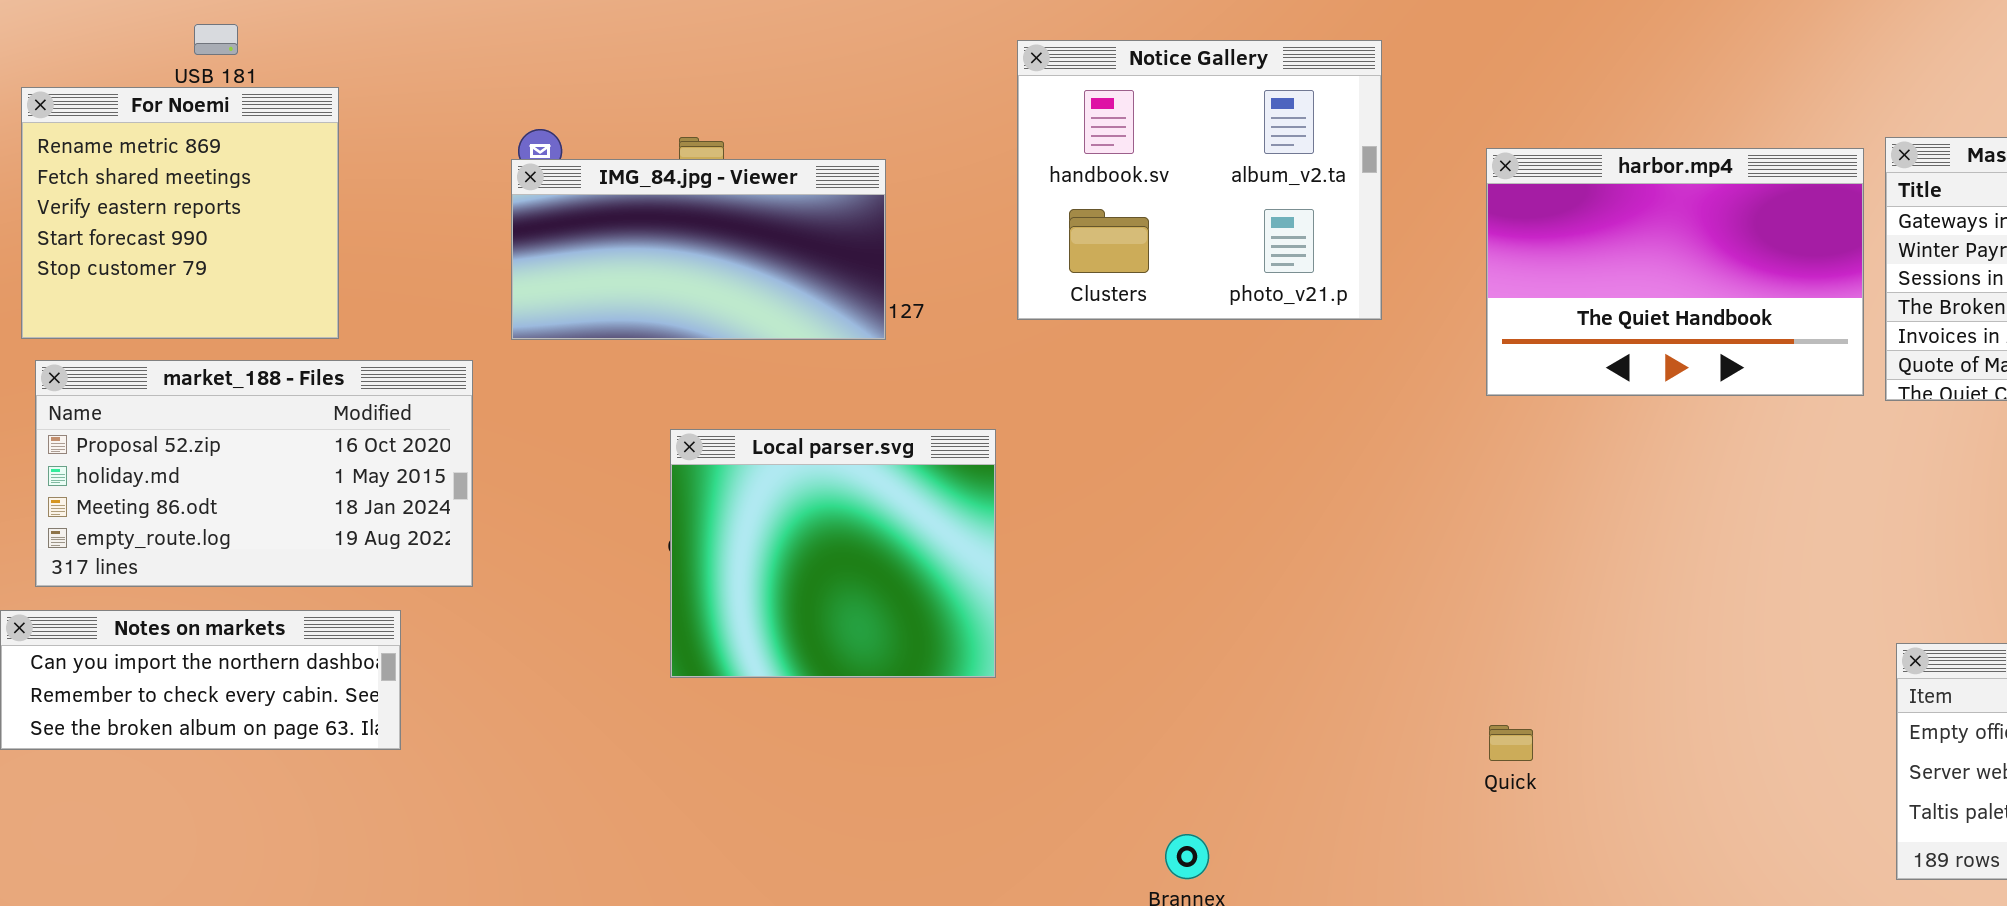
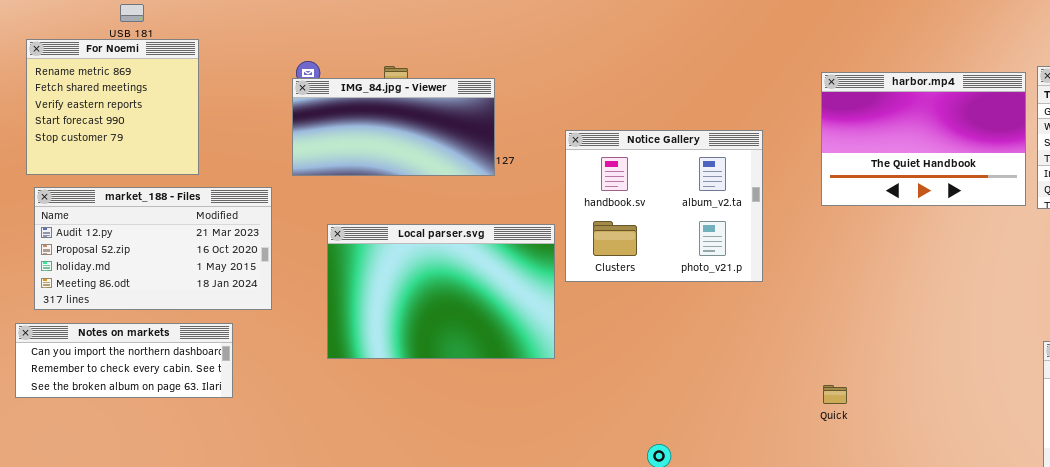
Notice Gallery: [1017,40,1382,320] -> [565,130,763,282], moved
market_188 - Files: [35,360,473,587] -> [34,187,272,310], scrolled up 1 row
Local parser.svg: [670,429,996,678] -> [327,224,555,359], resized

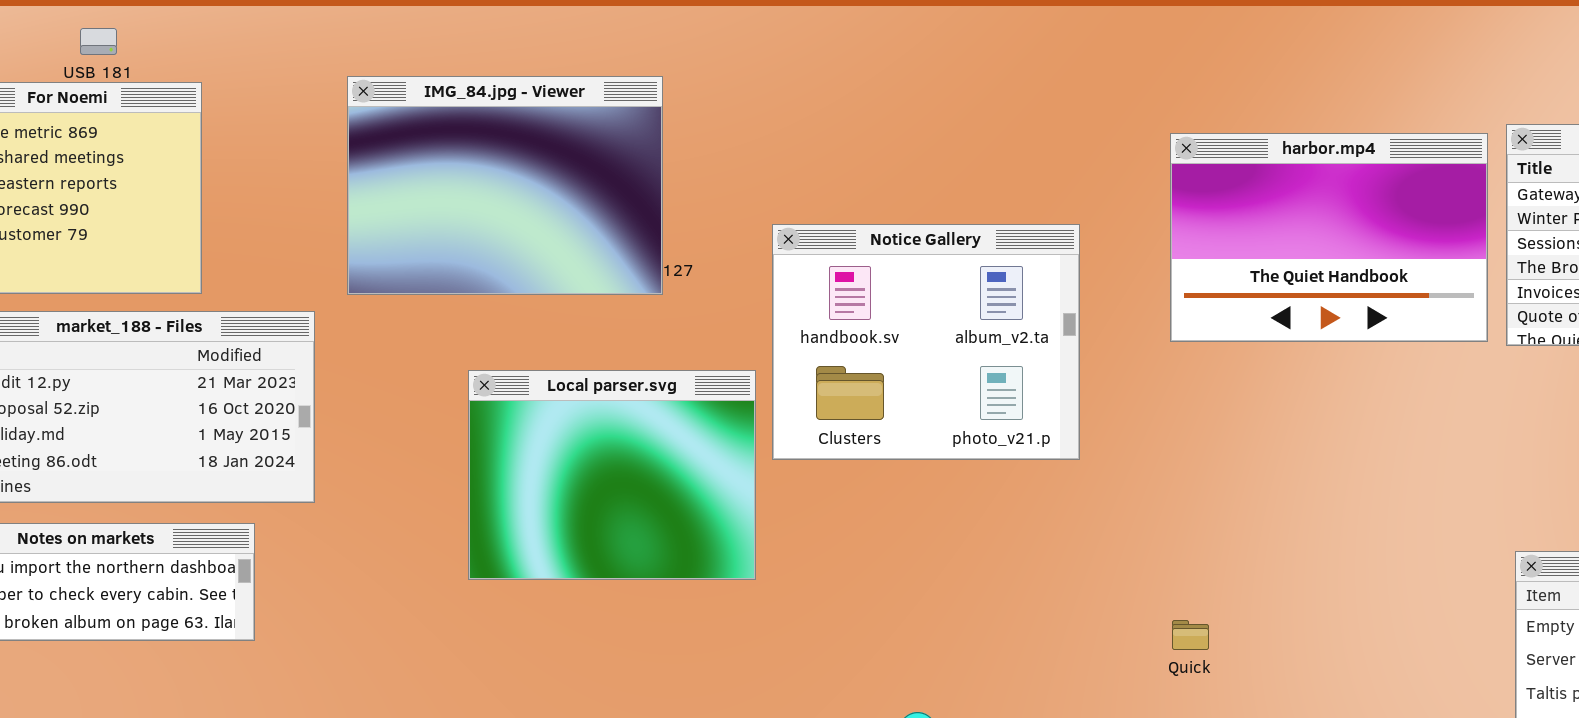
IMG_84.jpg - Viewer: [292,78,495,176] -> [347,76,663,295], resized
Local parser.svg: [327,224,555,359] -> [468,370,756,580], resized

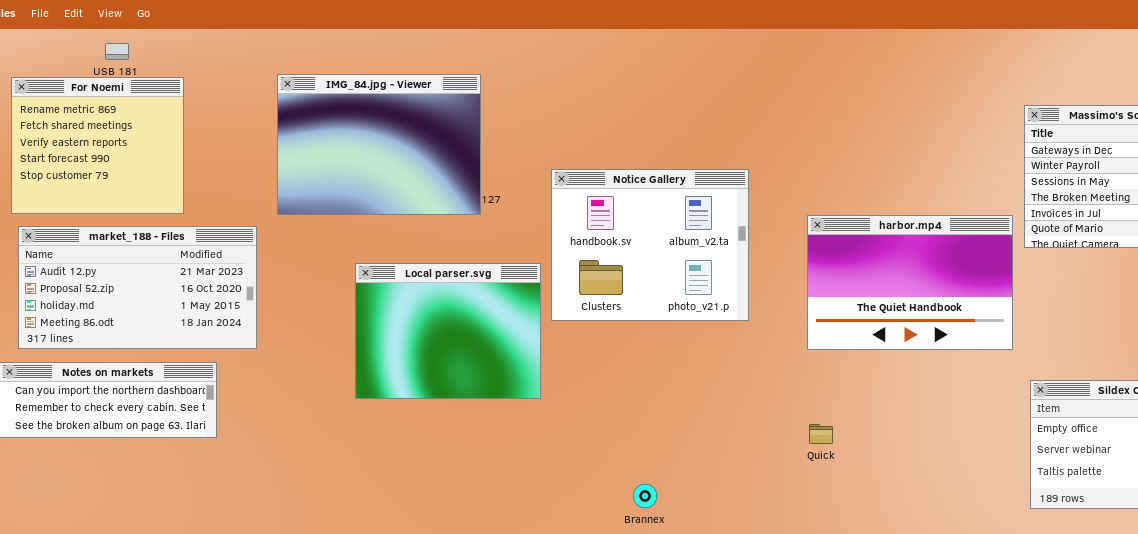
harbor.mp4: [1170,133,1488,342] -> [807,215,1013,350], moved

